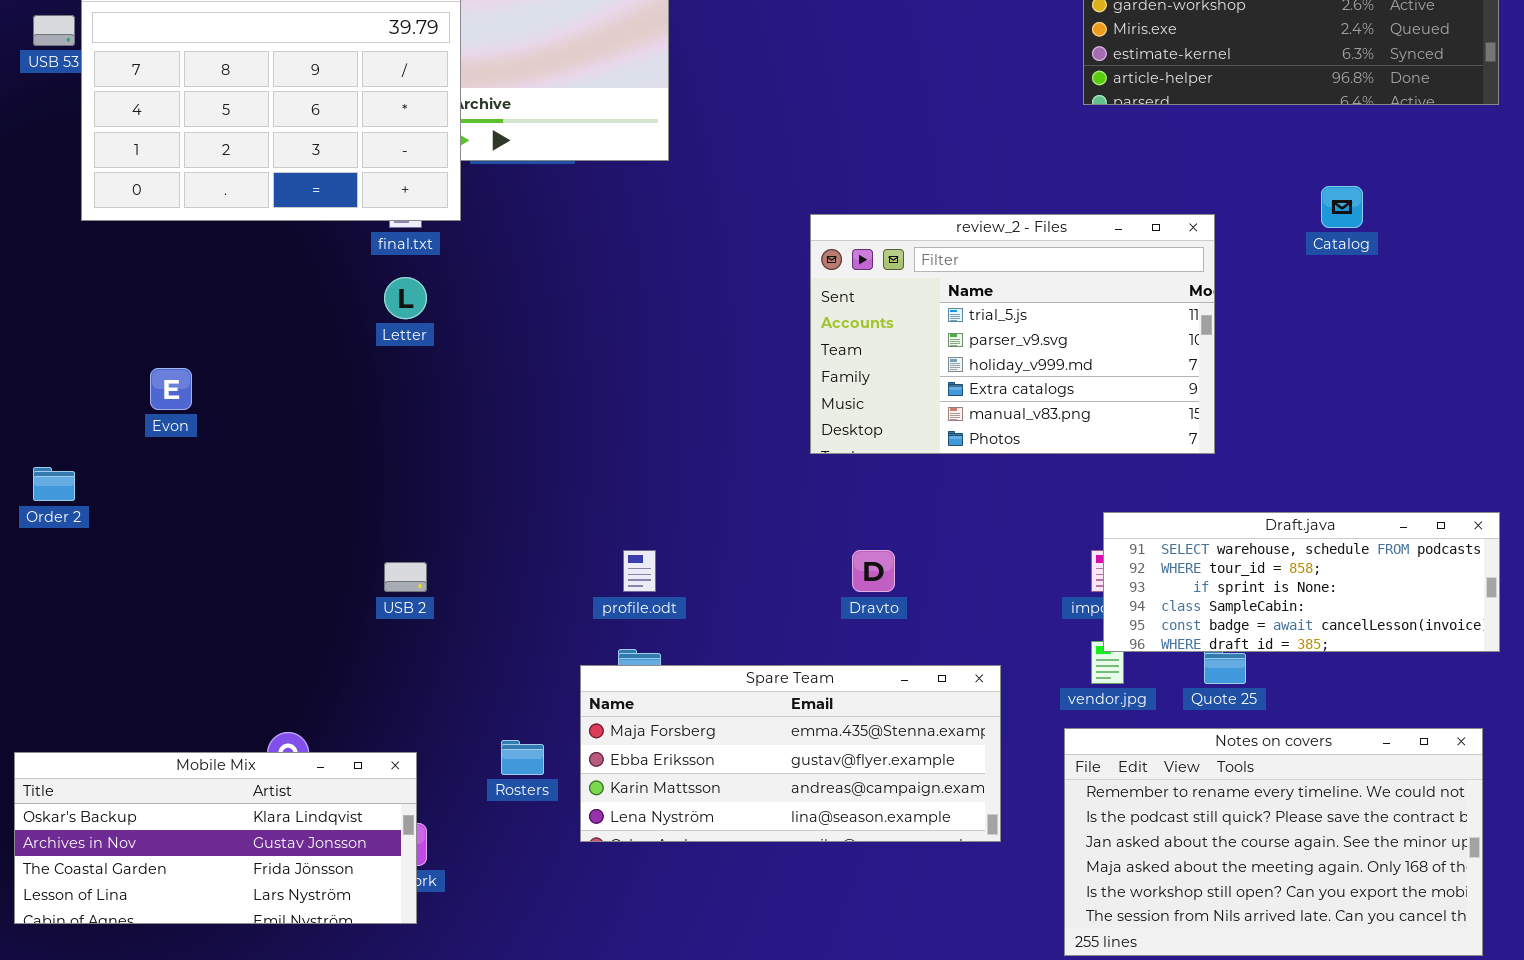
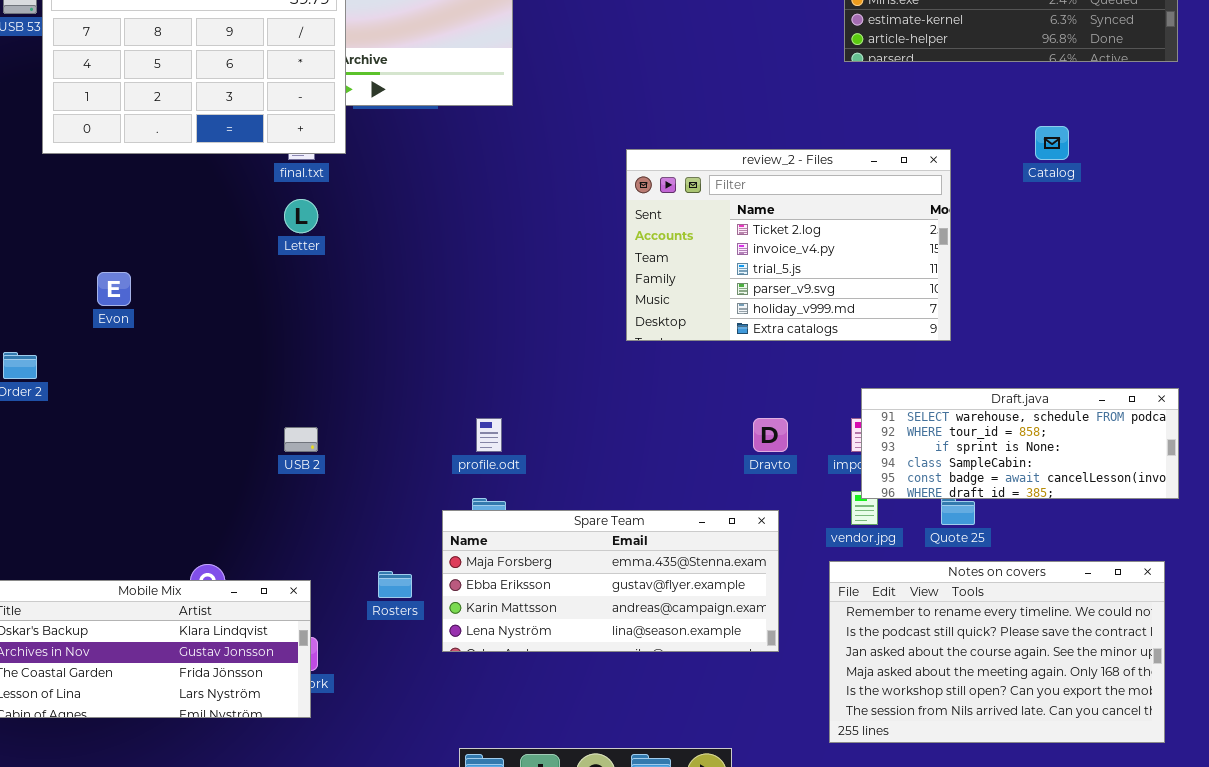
review_2 - Files: [810,214,1215,454] -> [626,149,951,341], scrolled up 2 rows
Dravto: [852,550,895,592] -> [753,418,788,452], moved

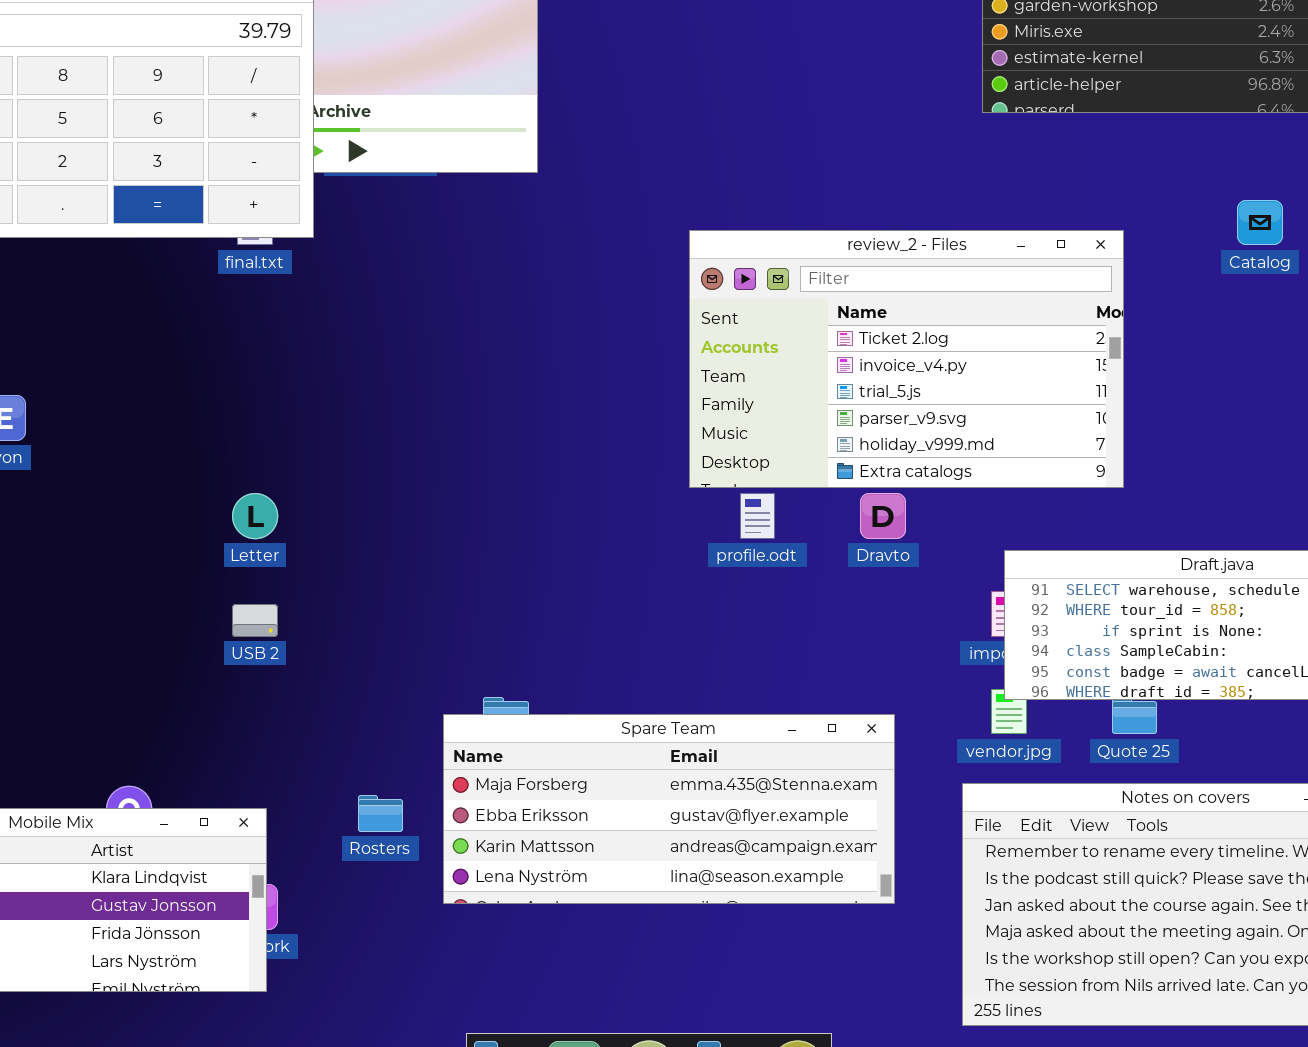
Letter: [284,199,318,233] -> [232,493,278,539], moved
profile.odt: [476,418,502,452] -> [740,493,775,539], moved
Dravto: [753,418,788,452] -> [860,493,906,539], moved

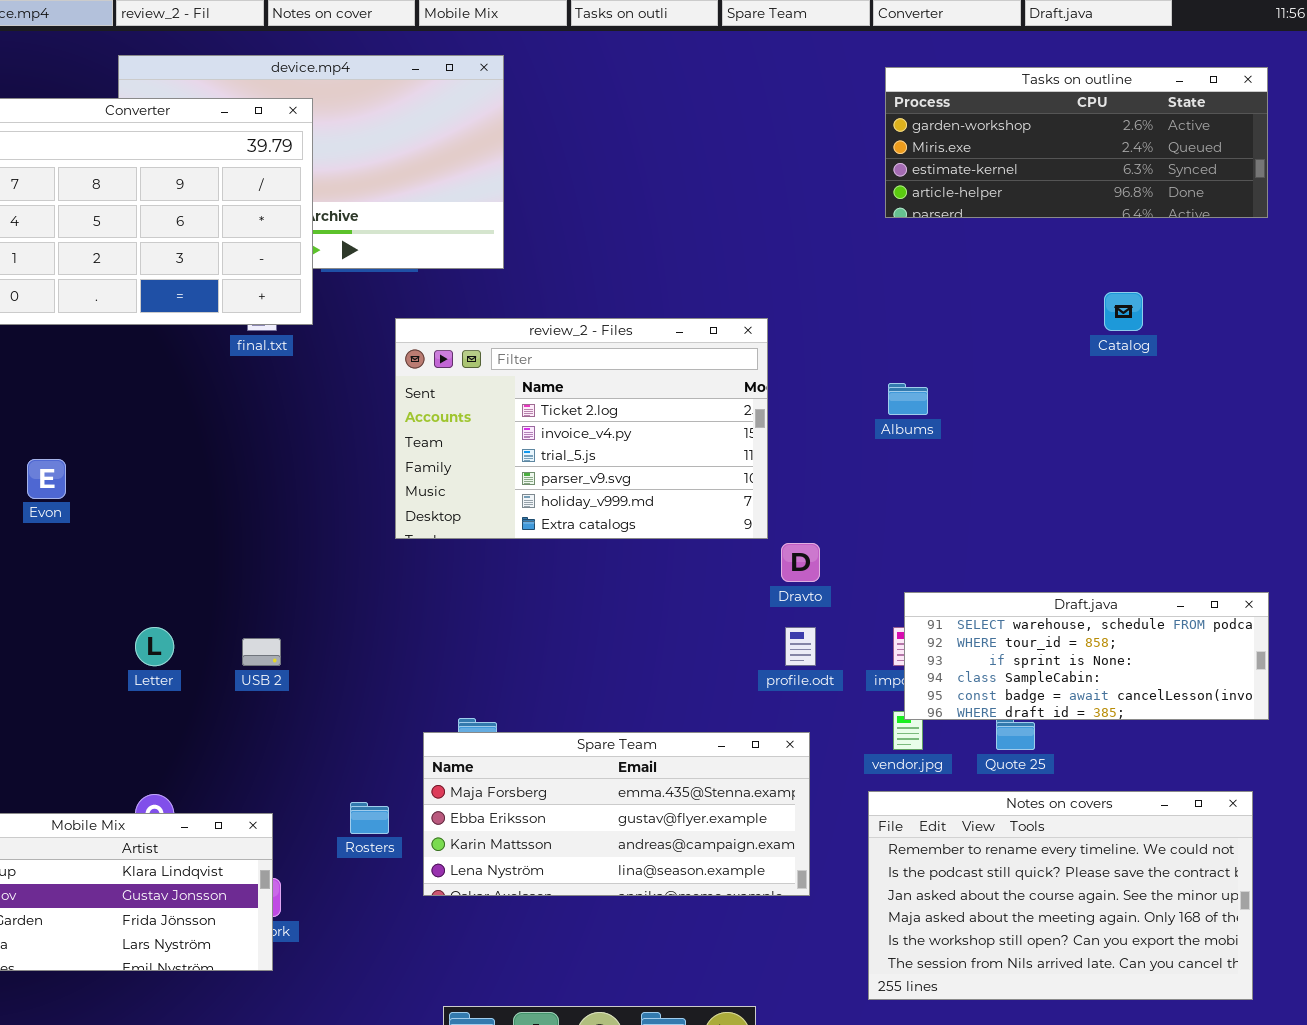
review_2 - Files: [689,230,1124,488] -> [395,318,768,539], moved
Letter: [232,493,278,539] -> [135,627,174,666], moved
profile.odt: [740,493,775,539] -> [785,627,816,666], moved

